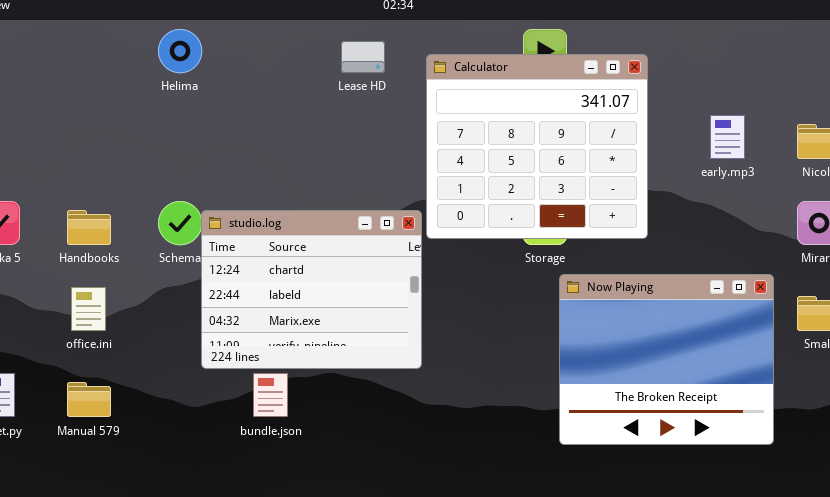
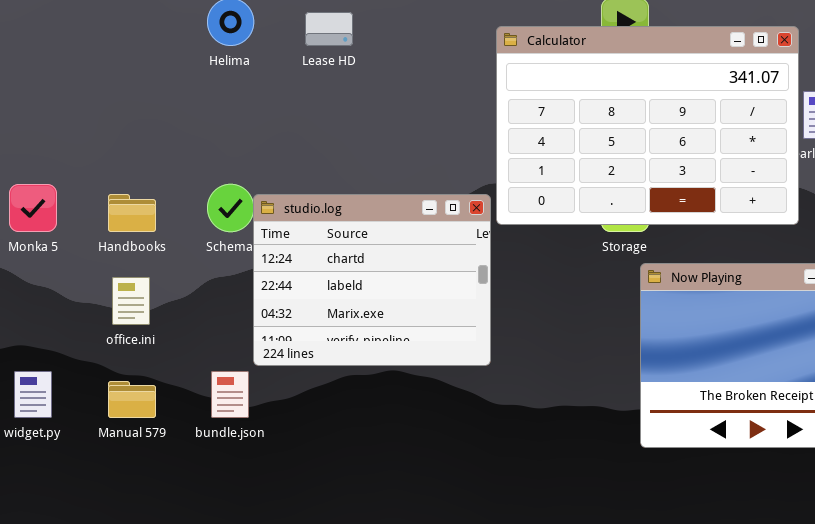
Lease HD: [341,41,385,73] -> [305,12,353,46], moved
Calculator: [426,54,648,239] -> [496,26,799,225], resized
bundle.json: [253,373,288,417] -> [211,371,249,418], moved

